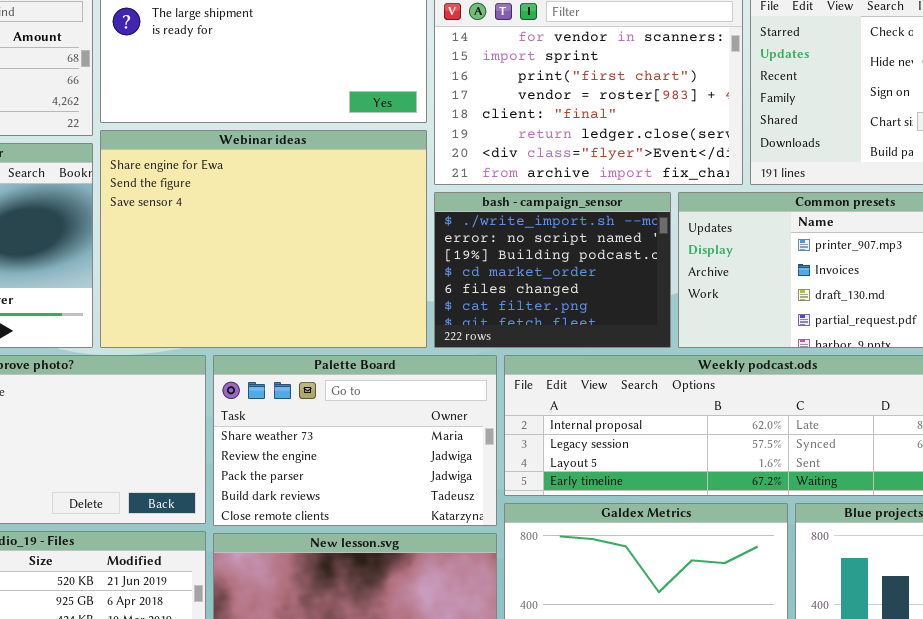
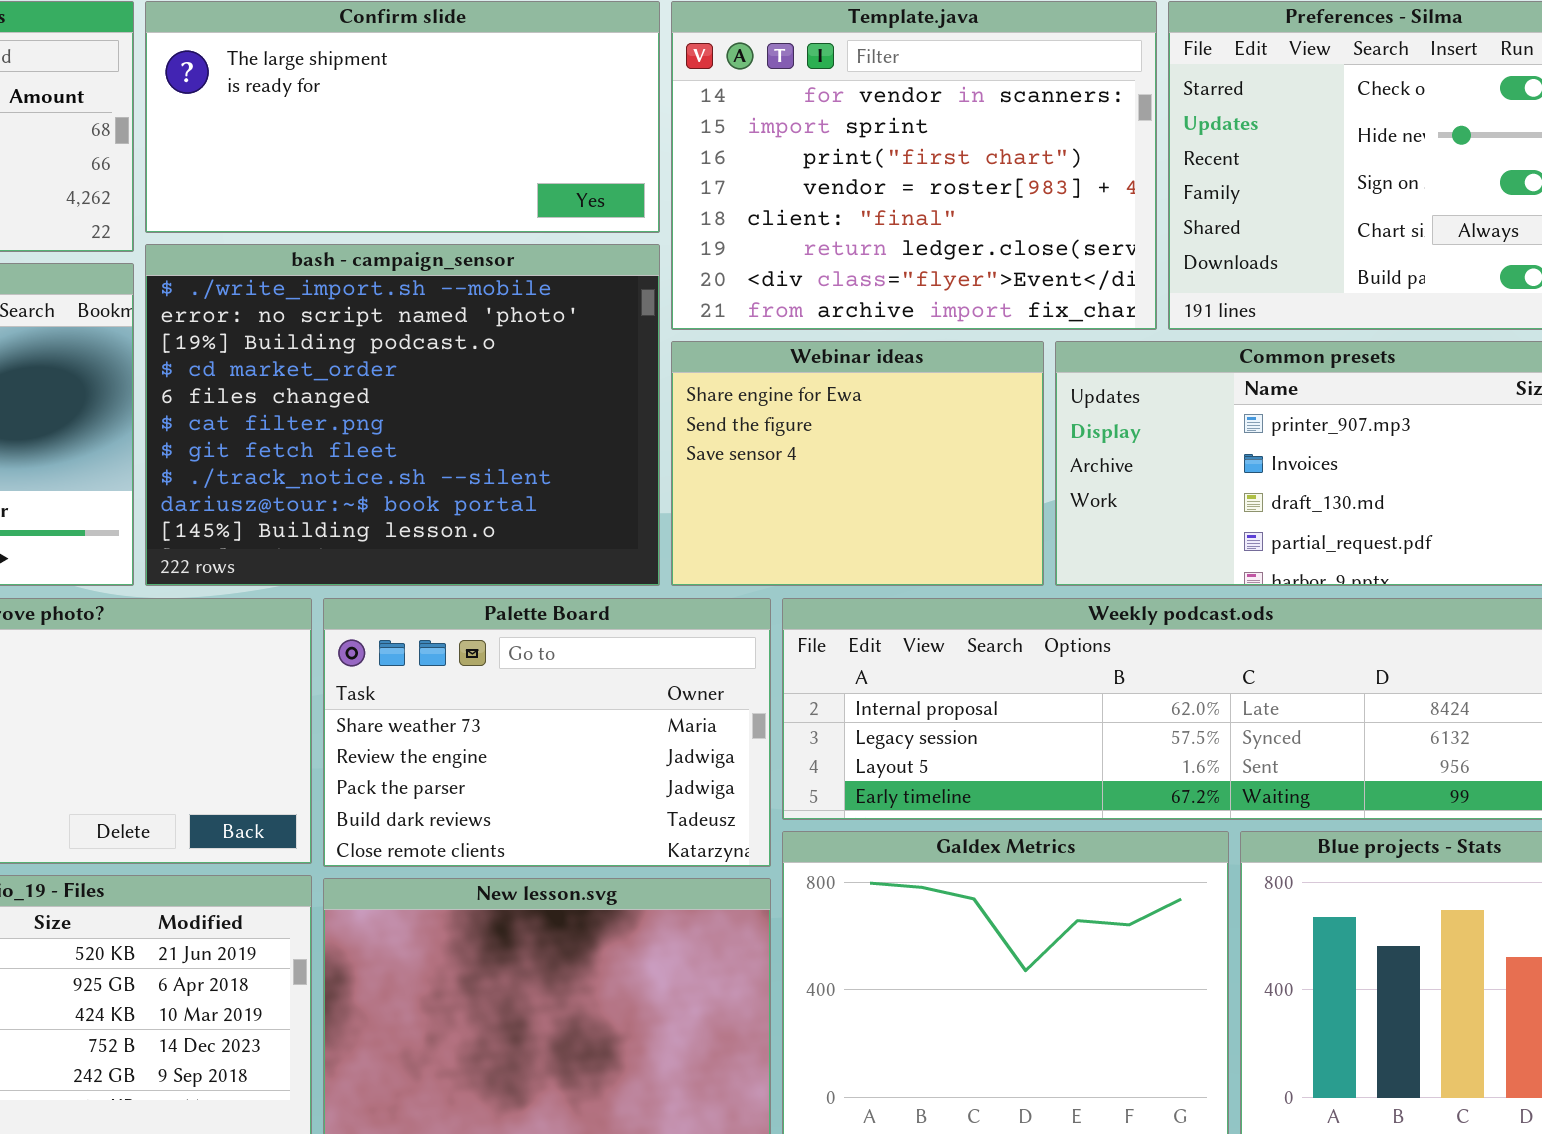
Webinar ideas: [100,130,427,348] -> [671,341,1044,586], moved, resized
bash - campaign_sensor: [434,192,671,348] -> [145,244,660,586], moved, resized

